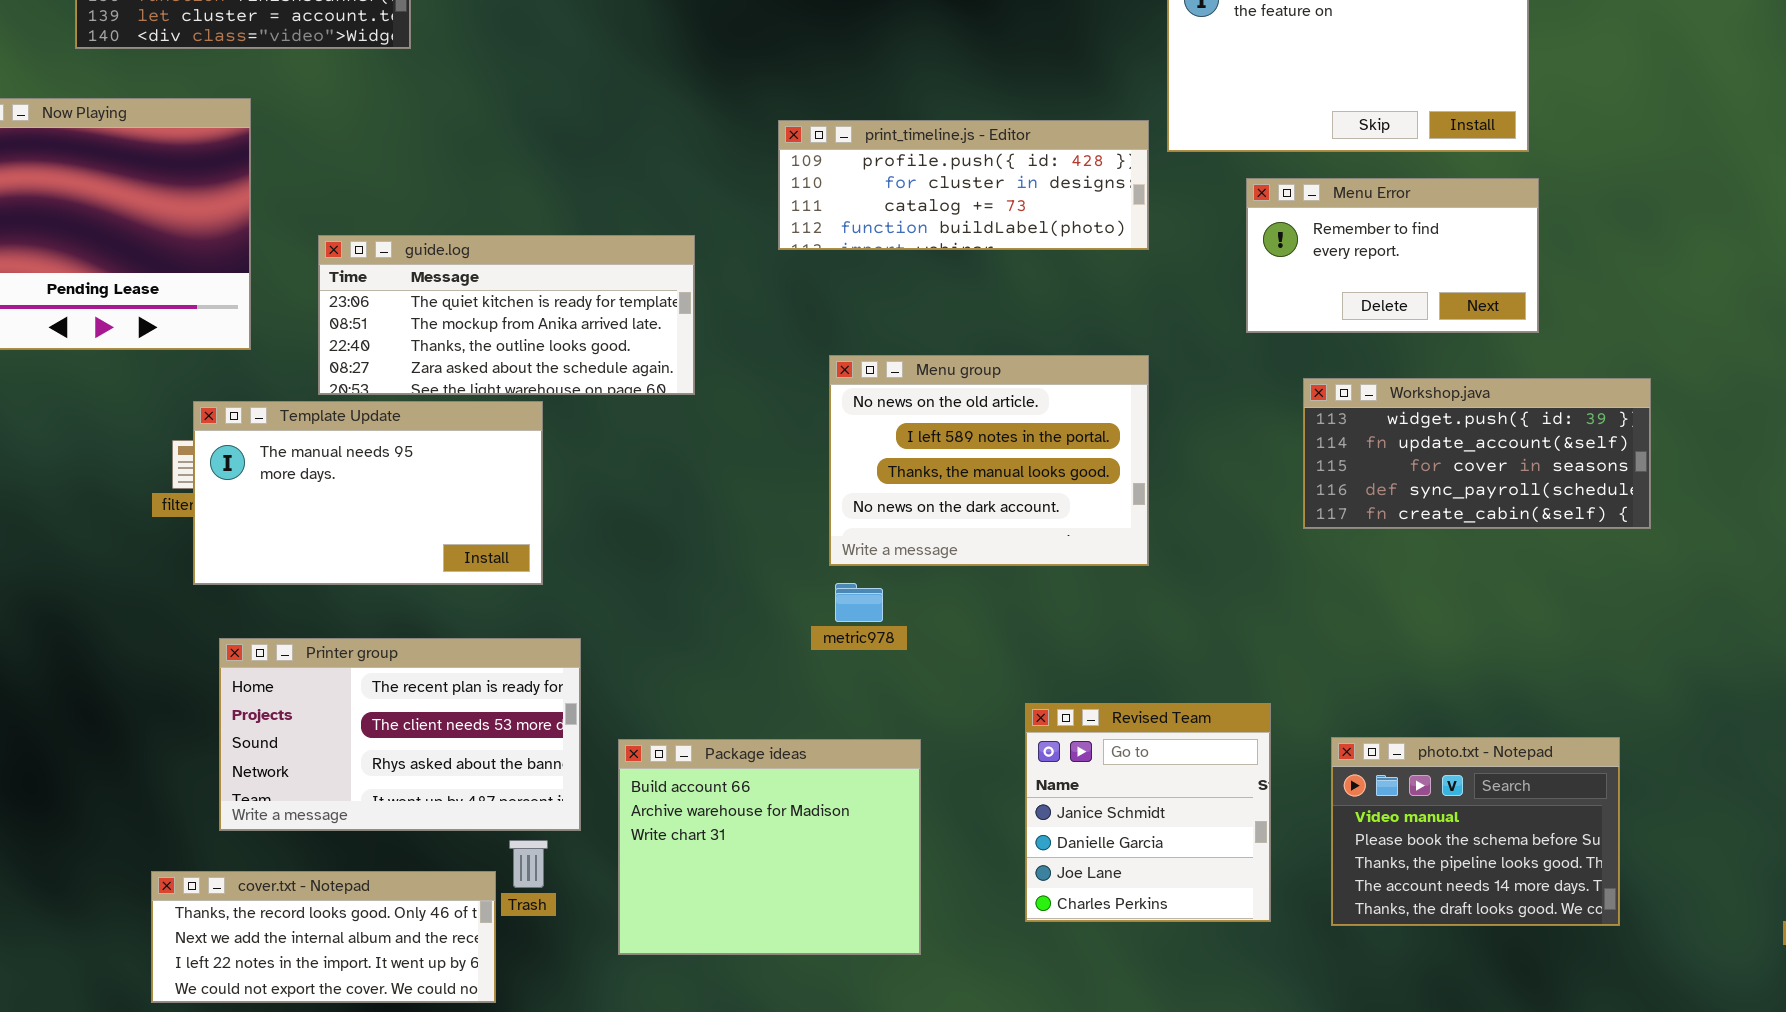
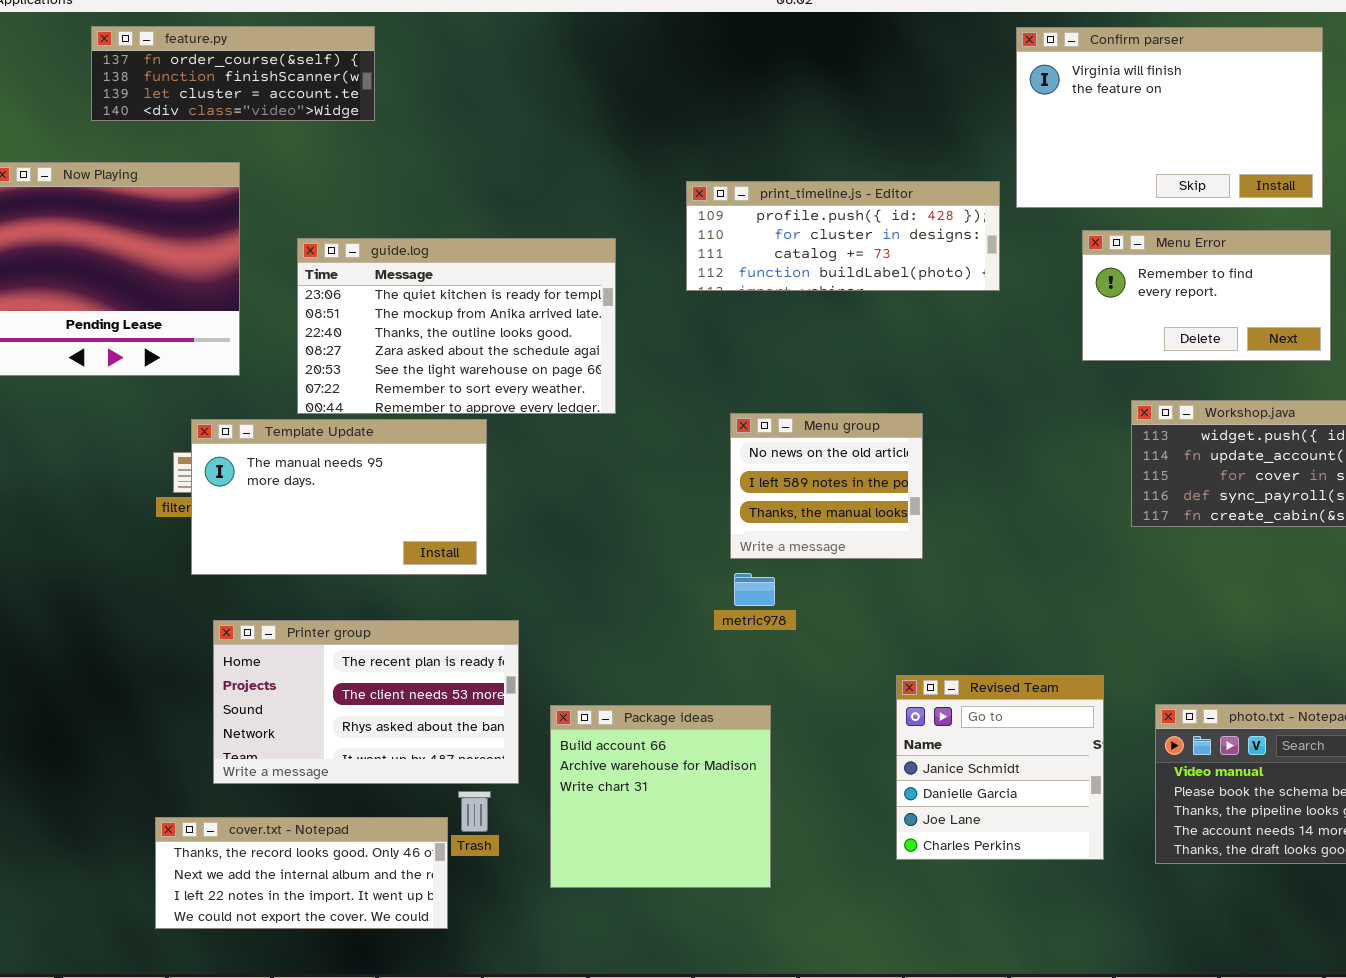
guide.log: [318,235,695,395] -> [297,238,616,414], resized
Menu group: [829,355,1149,566] -> [730,413,923,559], resized
Package ideas: [618,739,921,955] -> [550,705,771,888], resized

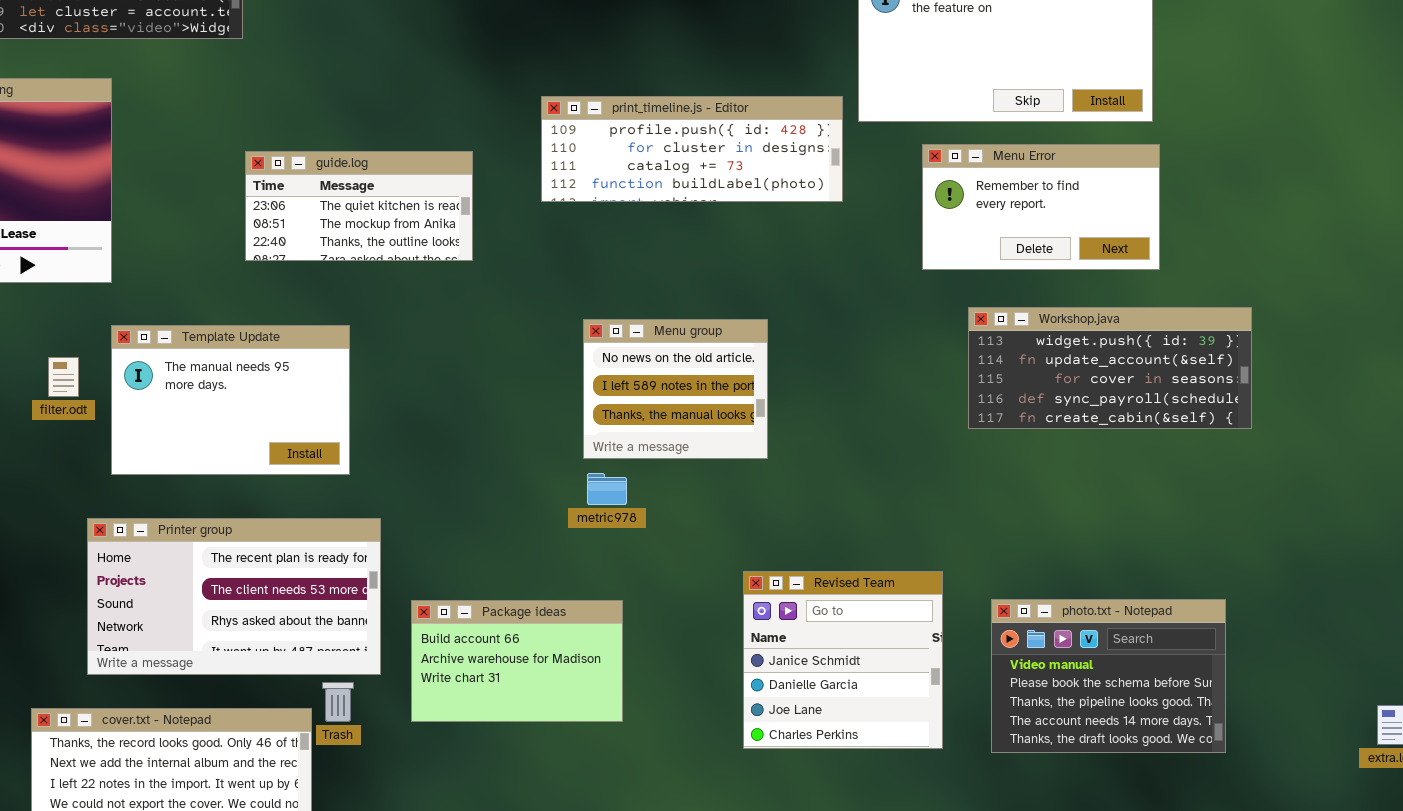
guide.log: [297,238,616,414] -> [245,151,473,261], resized
Template Update: [191,419,487,575] -> [111,325,350,475], resized
Package ideas: [550,705,771,888] -> [411,600,623,722], resized

